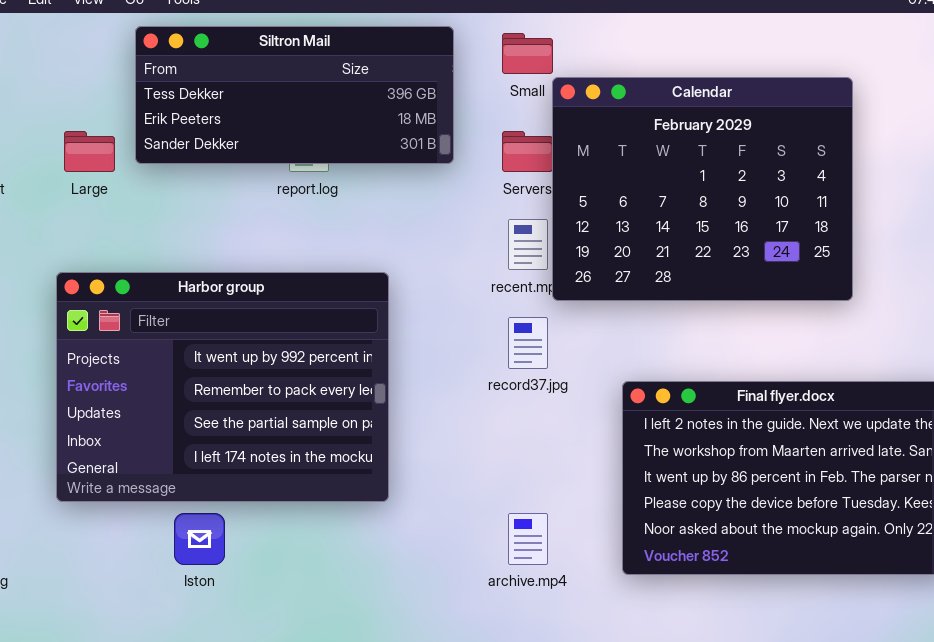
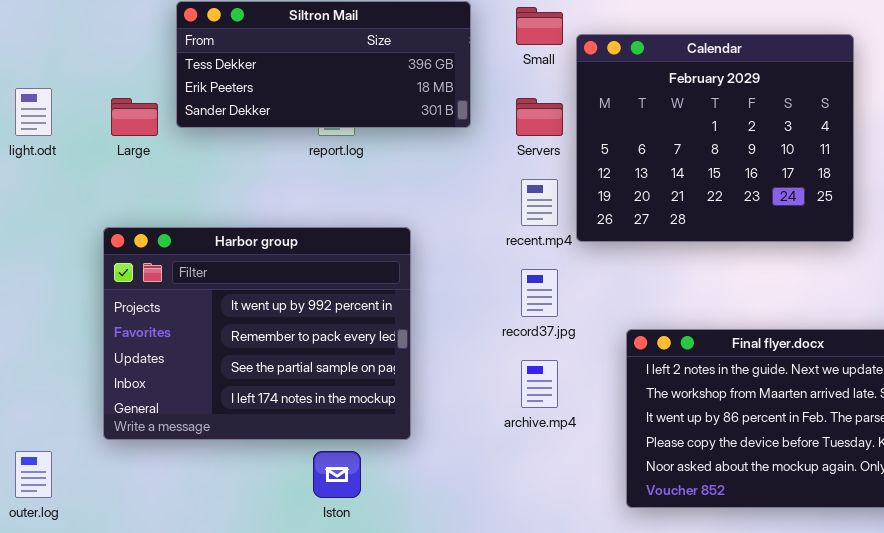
Calendar: [552,77,853,301] -> [576,34,854,242], moved
Iston: [174,513,225,565] -> [313,451,361,498], moved
archive.mp4: [508,513,548,565] -> [521,360,558,408], moved

